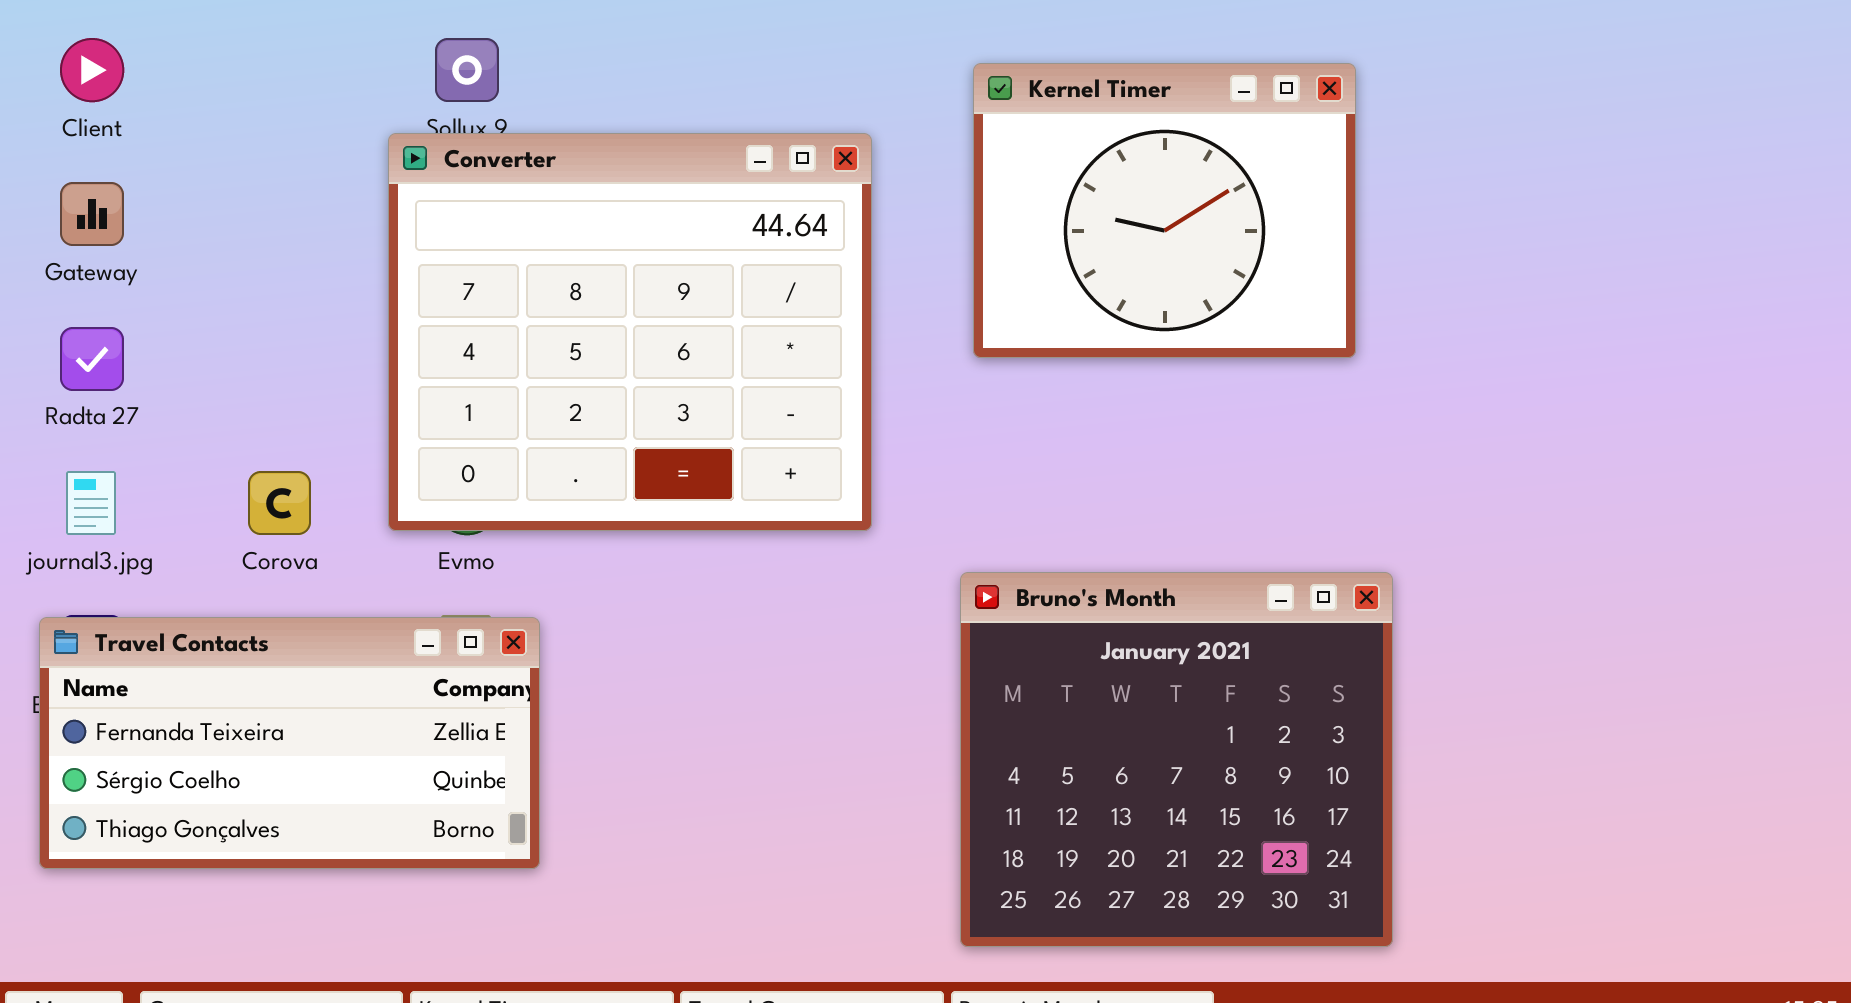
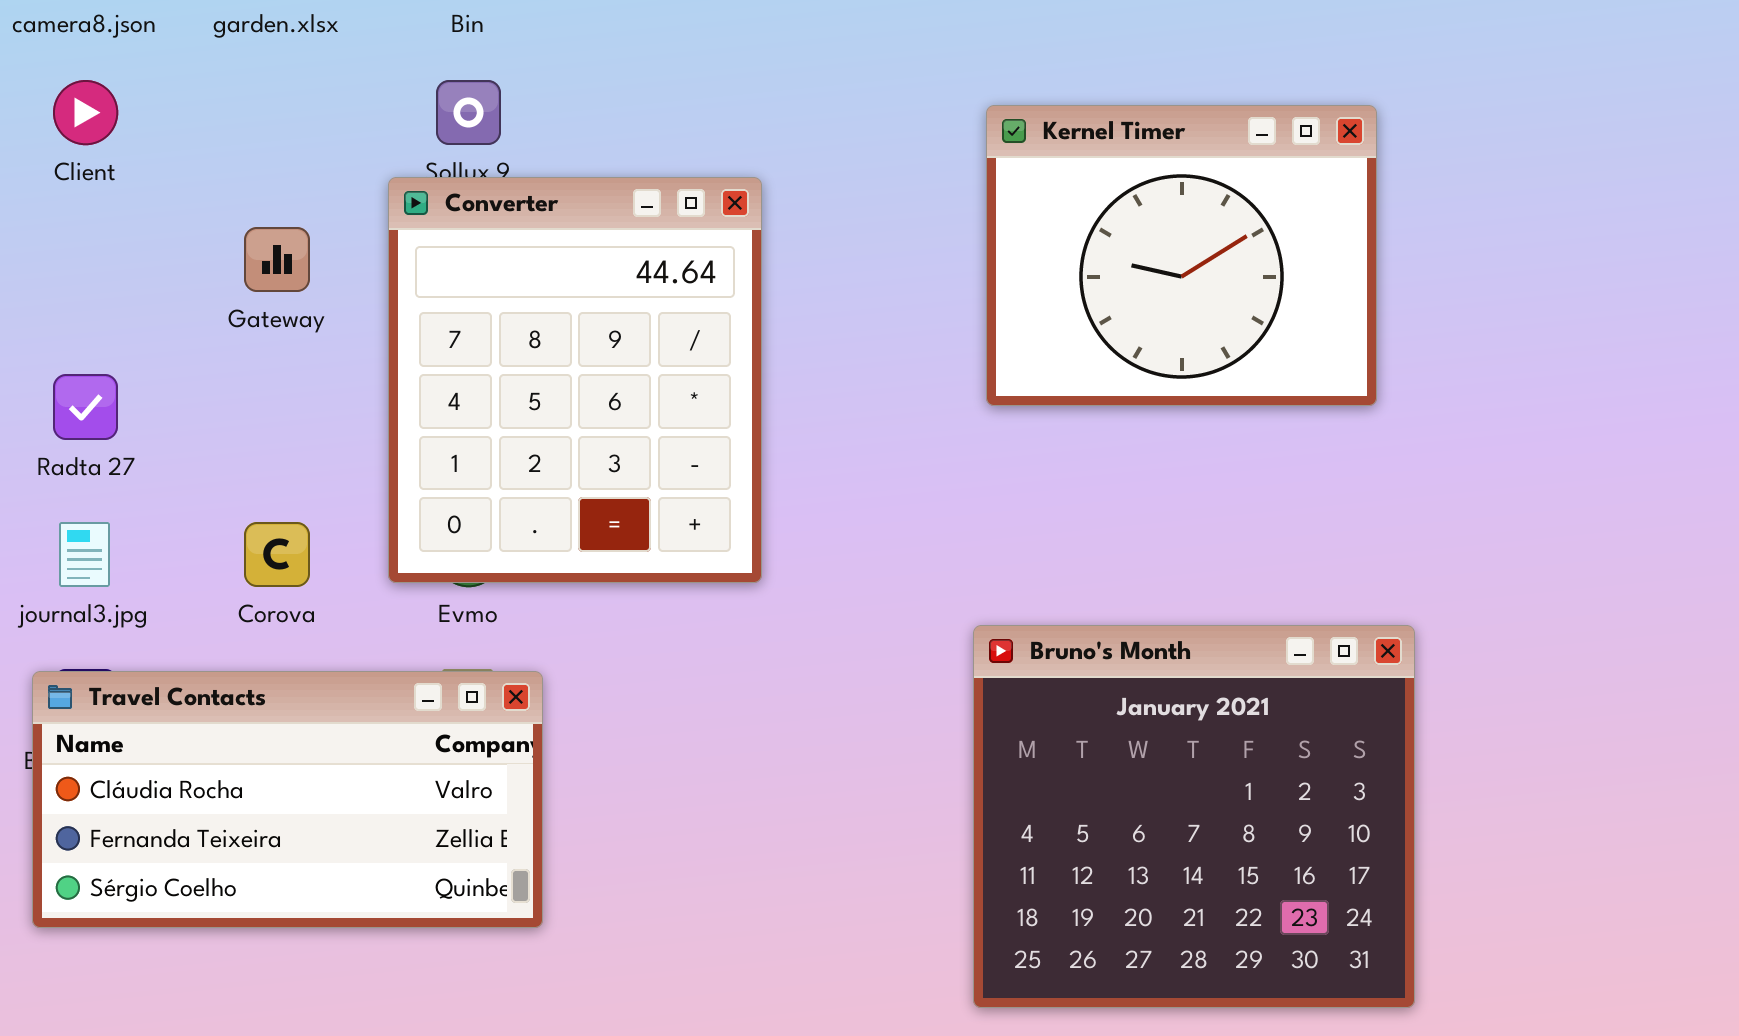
Converter: [388,133,872,531] -> [388,177,762,583], resized
Gateway: [60,182,124,246] -> [244,227,310,292], moved
Travel Contacts: [39,617,540,869] -> [32,671,543,928], scrolled up 1 row

